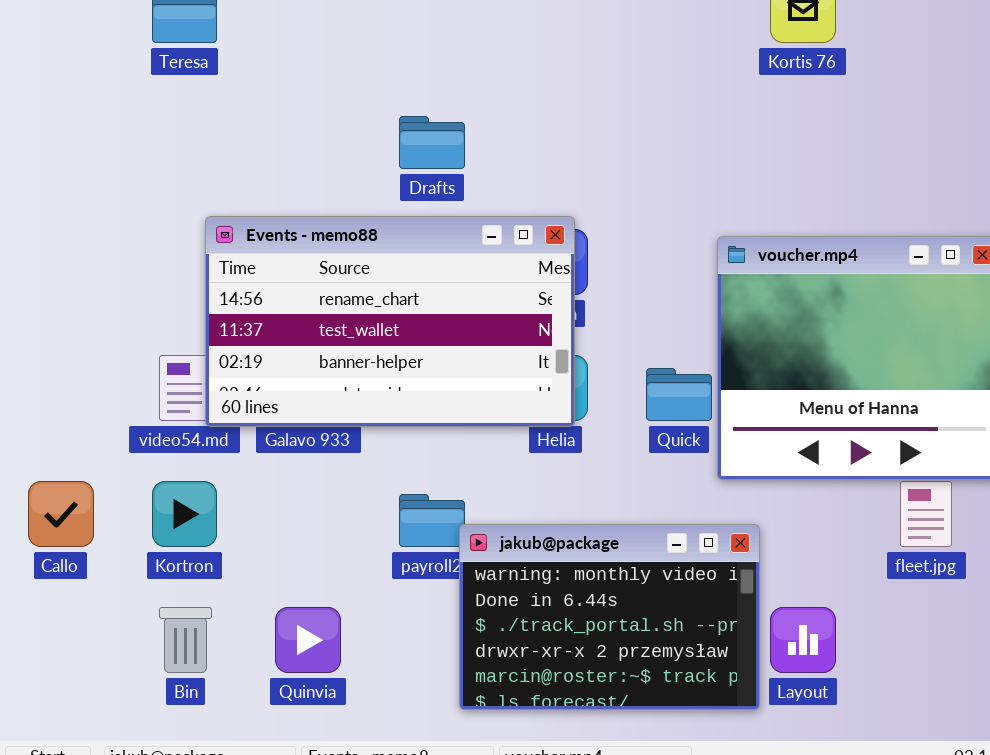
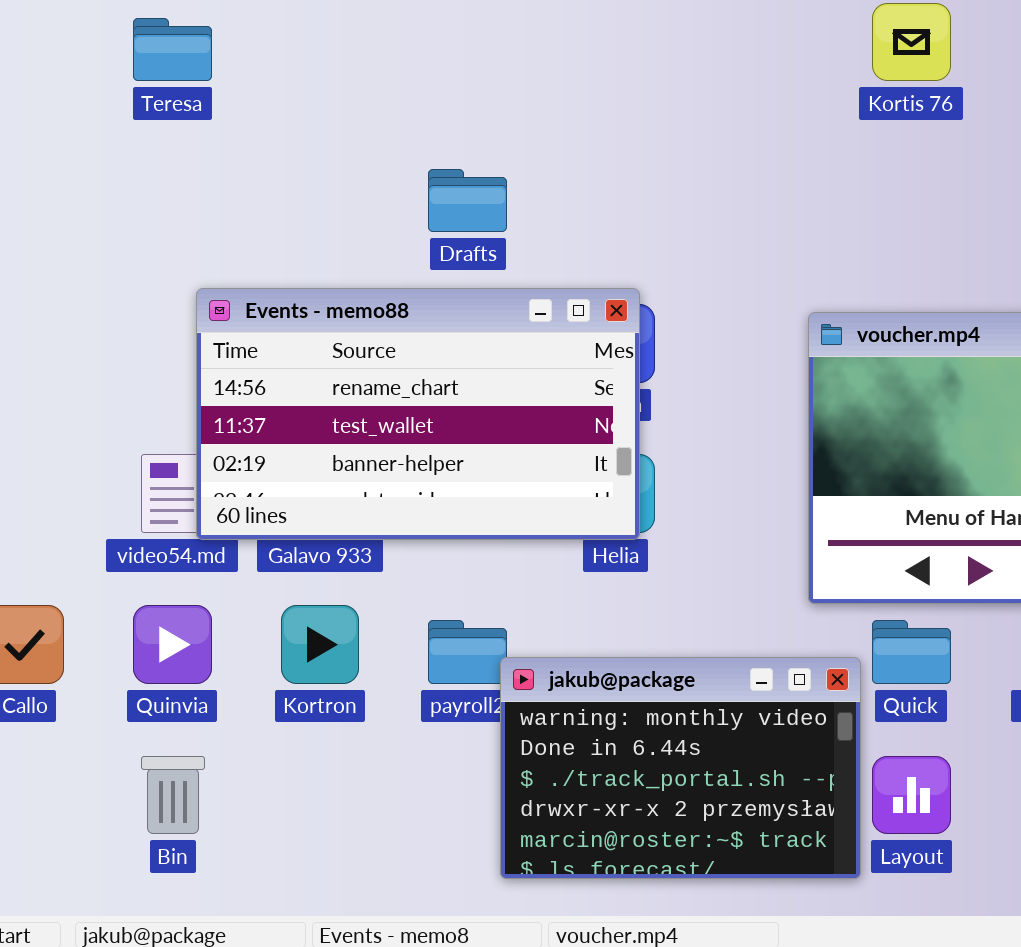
Quick: [646,368,712,421] -> [872,620,951,684], moved
Kortron: [152,481,217,547] -> [281,605,359,684], moved
Quinvia: [275,607,341,673] -> [133,605,212,684], moved

